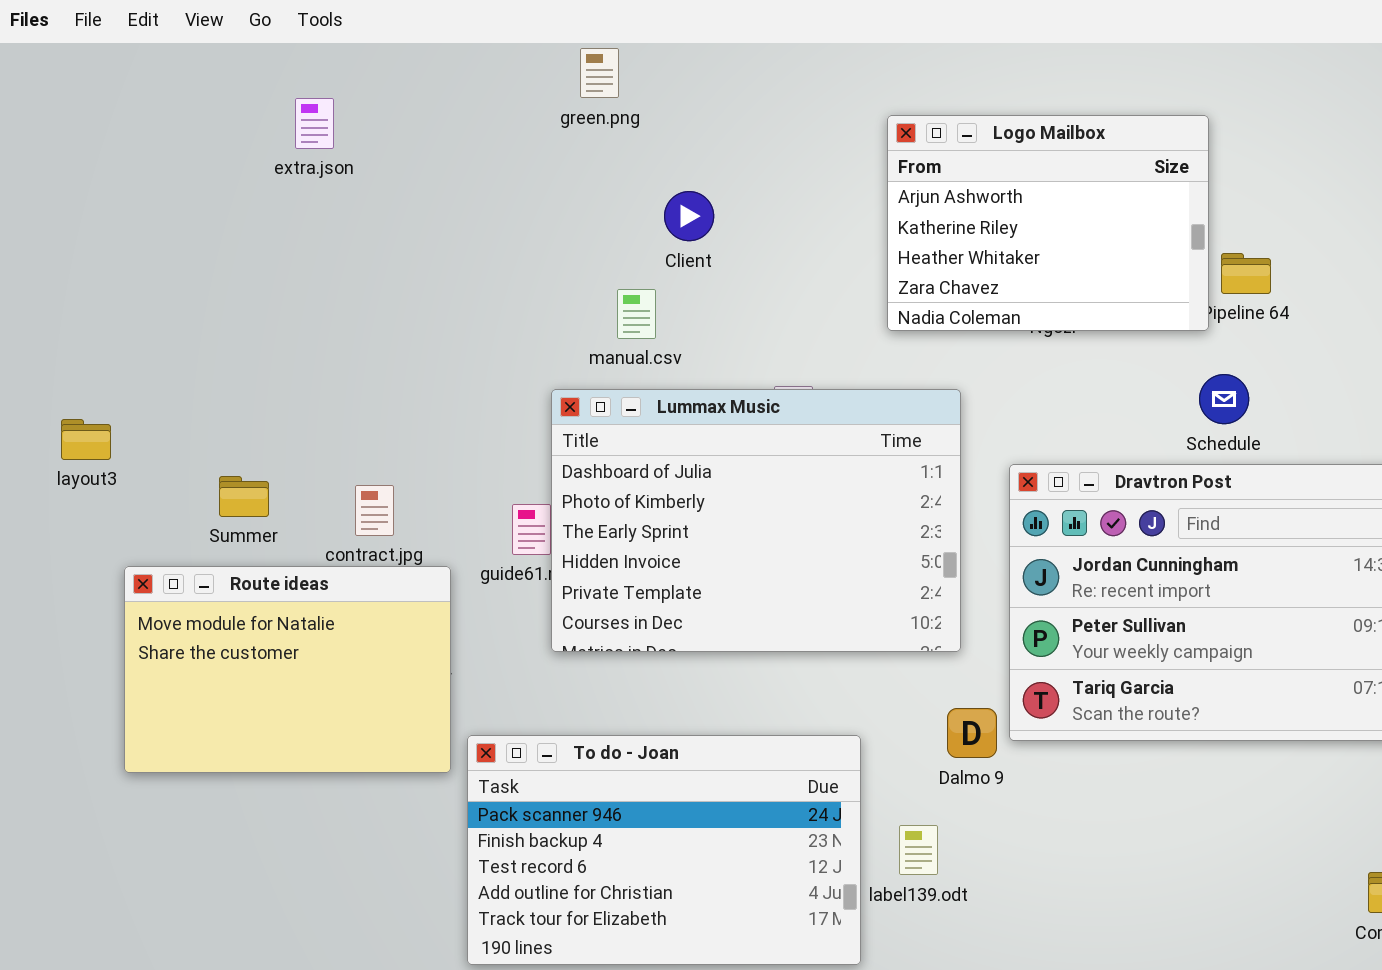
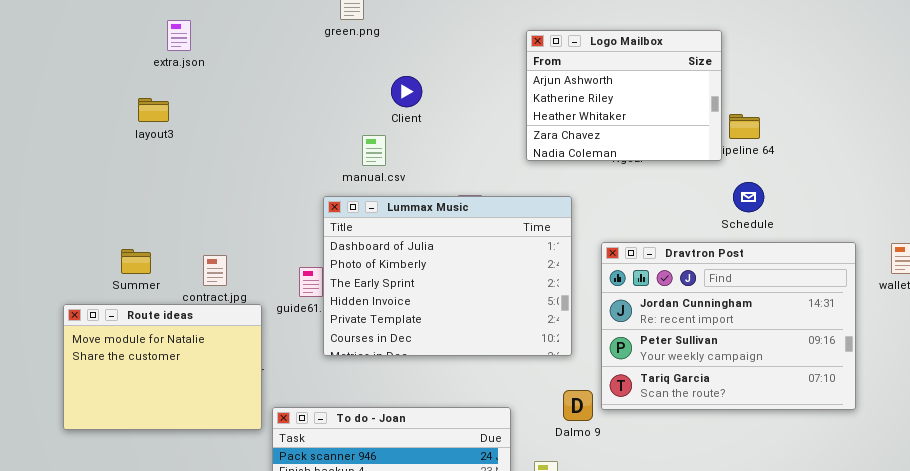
Schedule: [1199,374,1249,424] -> [733,182,764,212], moved
layout3: [61,419,111,460] -> [138,98,169,122], moved

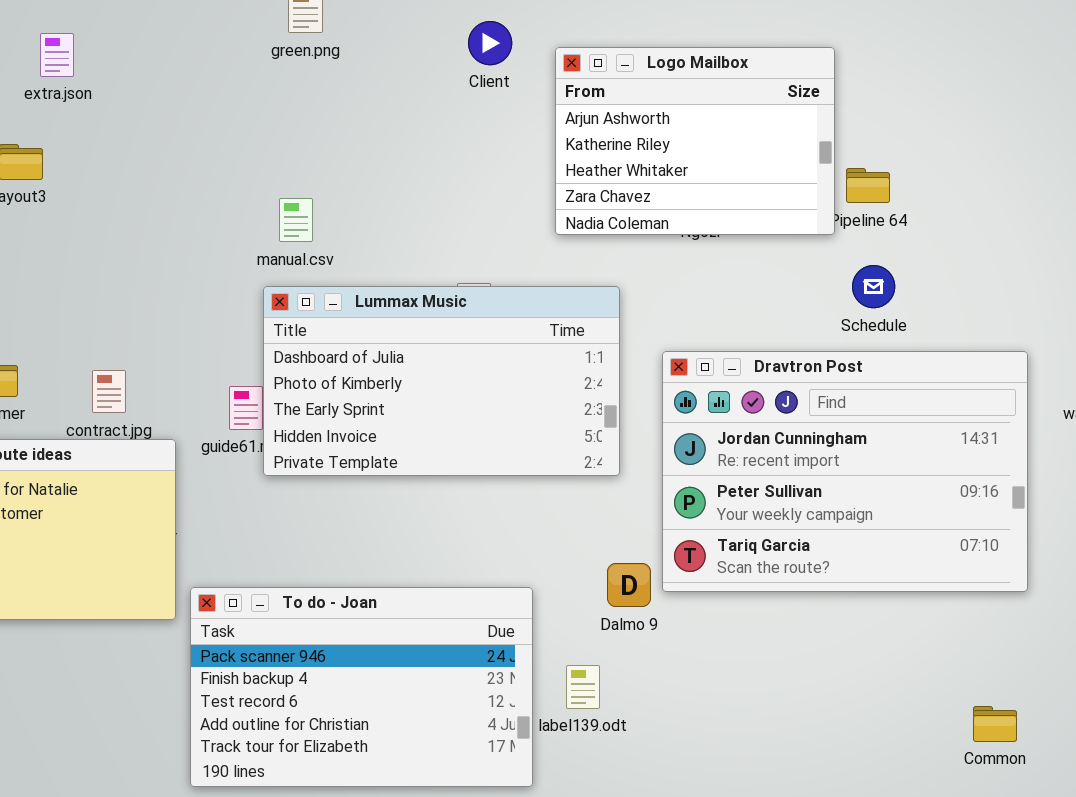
Client: [391,76,422,107] -> [468,21,512,65], moved
manual.csv: [362,135,386,166] -> [279,198,313,242], moved
Lummax Music: [323,196,572,356] -> [263,286,620,476], resized

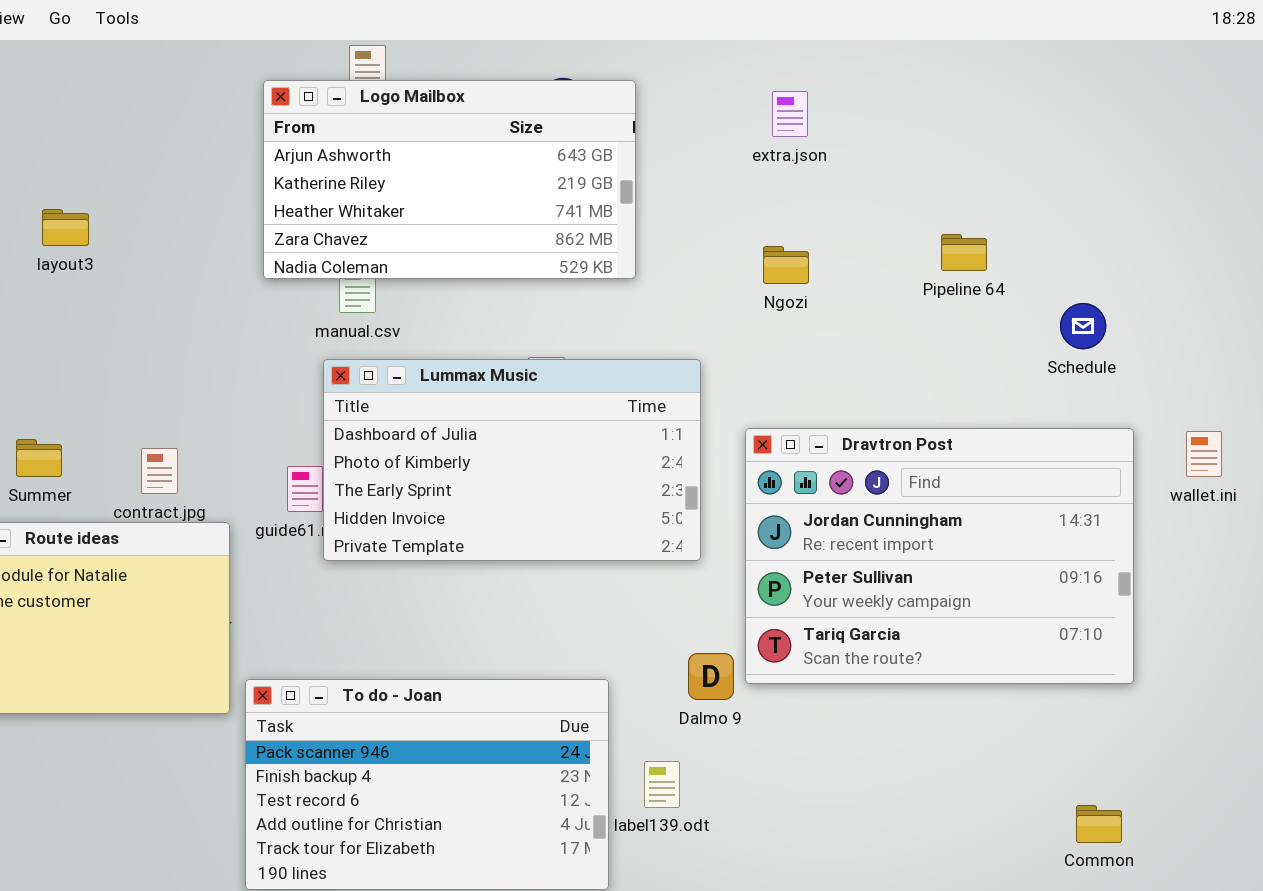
extra.json: [40,33,74,77] -> [772,91,808,137], moved
Logo Mailbox: [555,47,835,235] -> [263,80,636,279], moved, resized
Schedule: [852,265,895,308] -> [1060,303,1106,349], moved

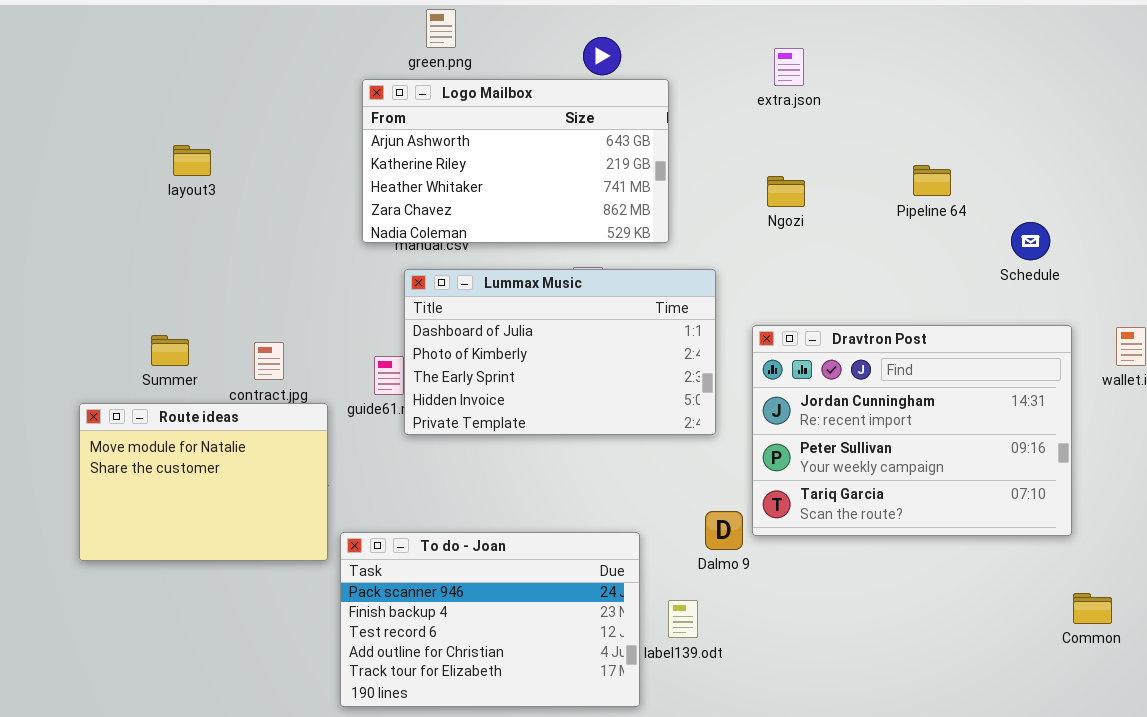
Logo Mailbox: [263,80,636,279] -> [362,79,669,243], moved
Common: [1076,805,1122,843] -> [1073,593,1112,624], moved

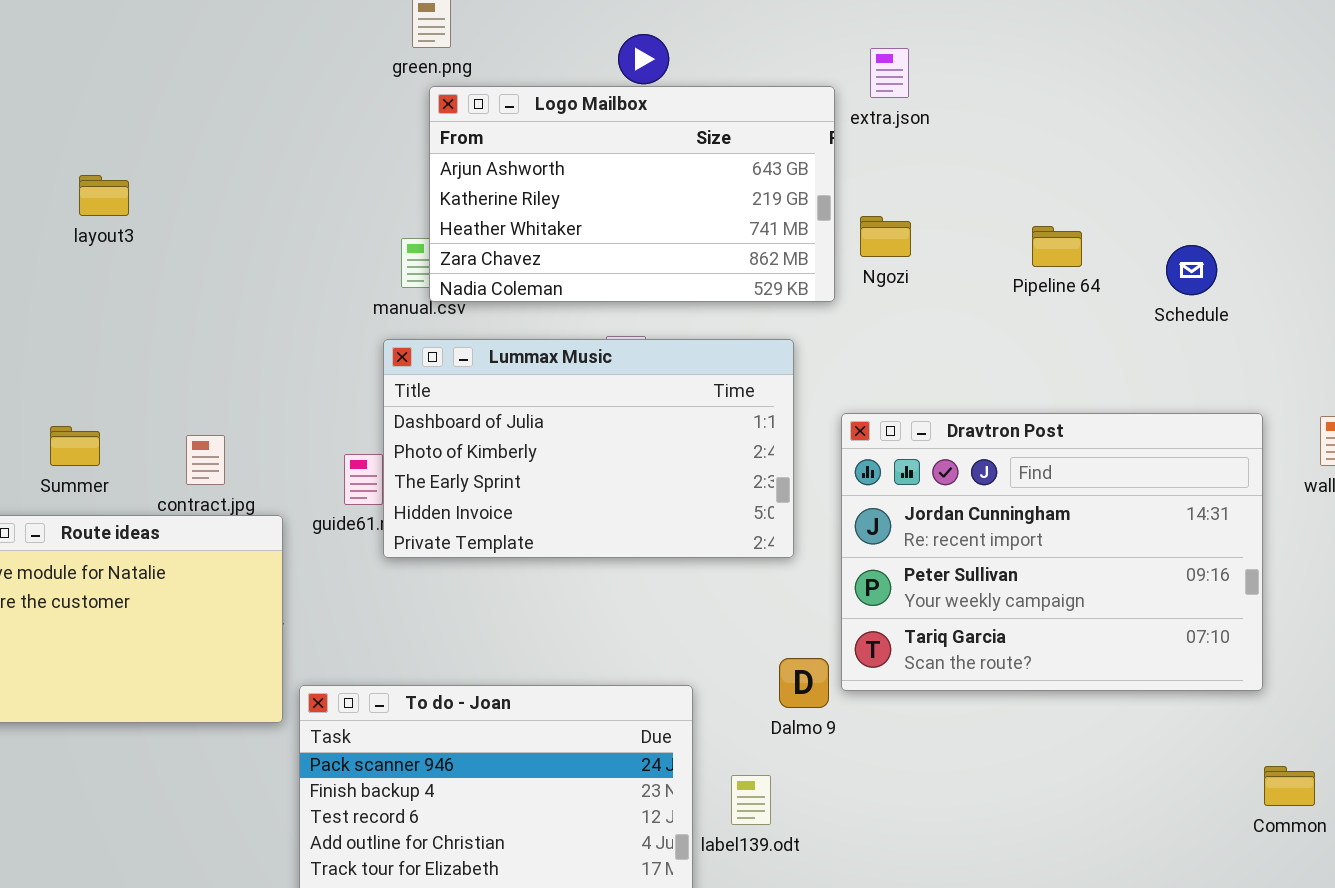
Logo Mailbox: [362,79,669,243] -> [429,86,835,302], moved
Pipeline 64: [913,165,951,196] -> [1032,226,1082,267], moved
Schedule: [1011,222,1050,260] -> [1166,245,1217,295], moved

